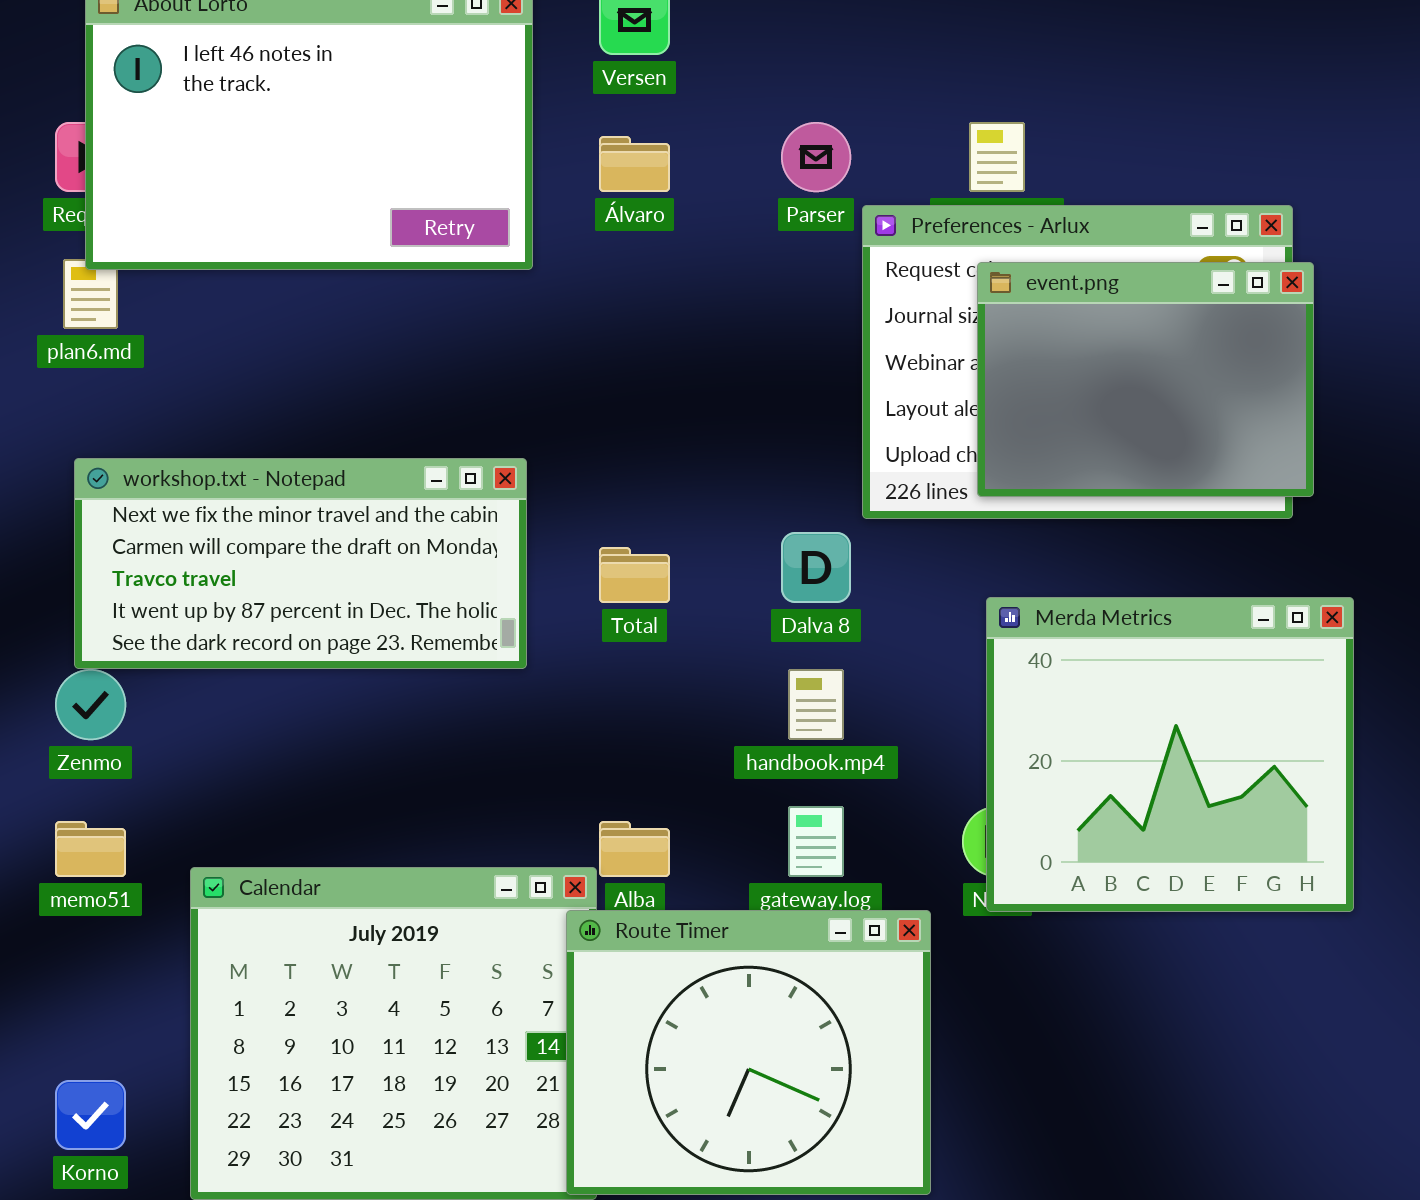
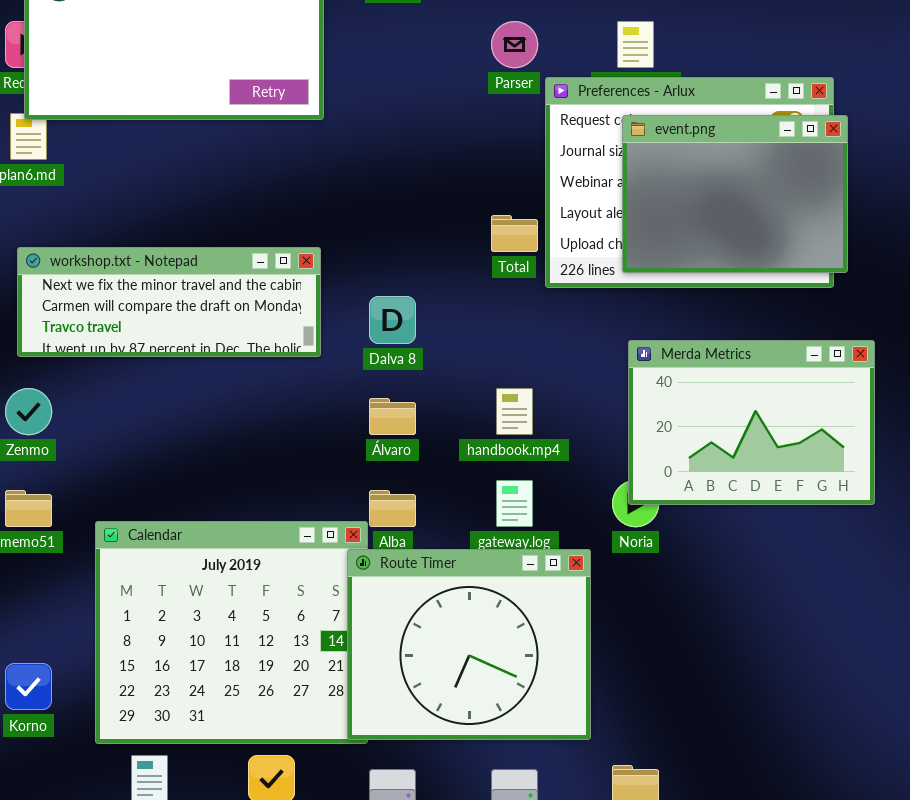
Álvaro: [599,136,670,192] -> [369,398,416,435], moved
workshop.txt - Notepad: [74,458,527,669] -> [17,247,321,357], resized
Dalva 8: [781,532,851,603] -> [369,296,416,344], moved
Total: [599,547,670,603] -> [491,215,538,252], moved
Merda Metrics: [986,597,1354,912] -> [628,340,875,505], resized

